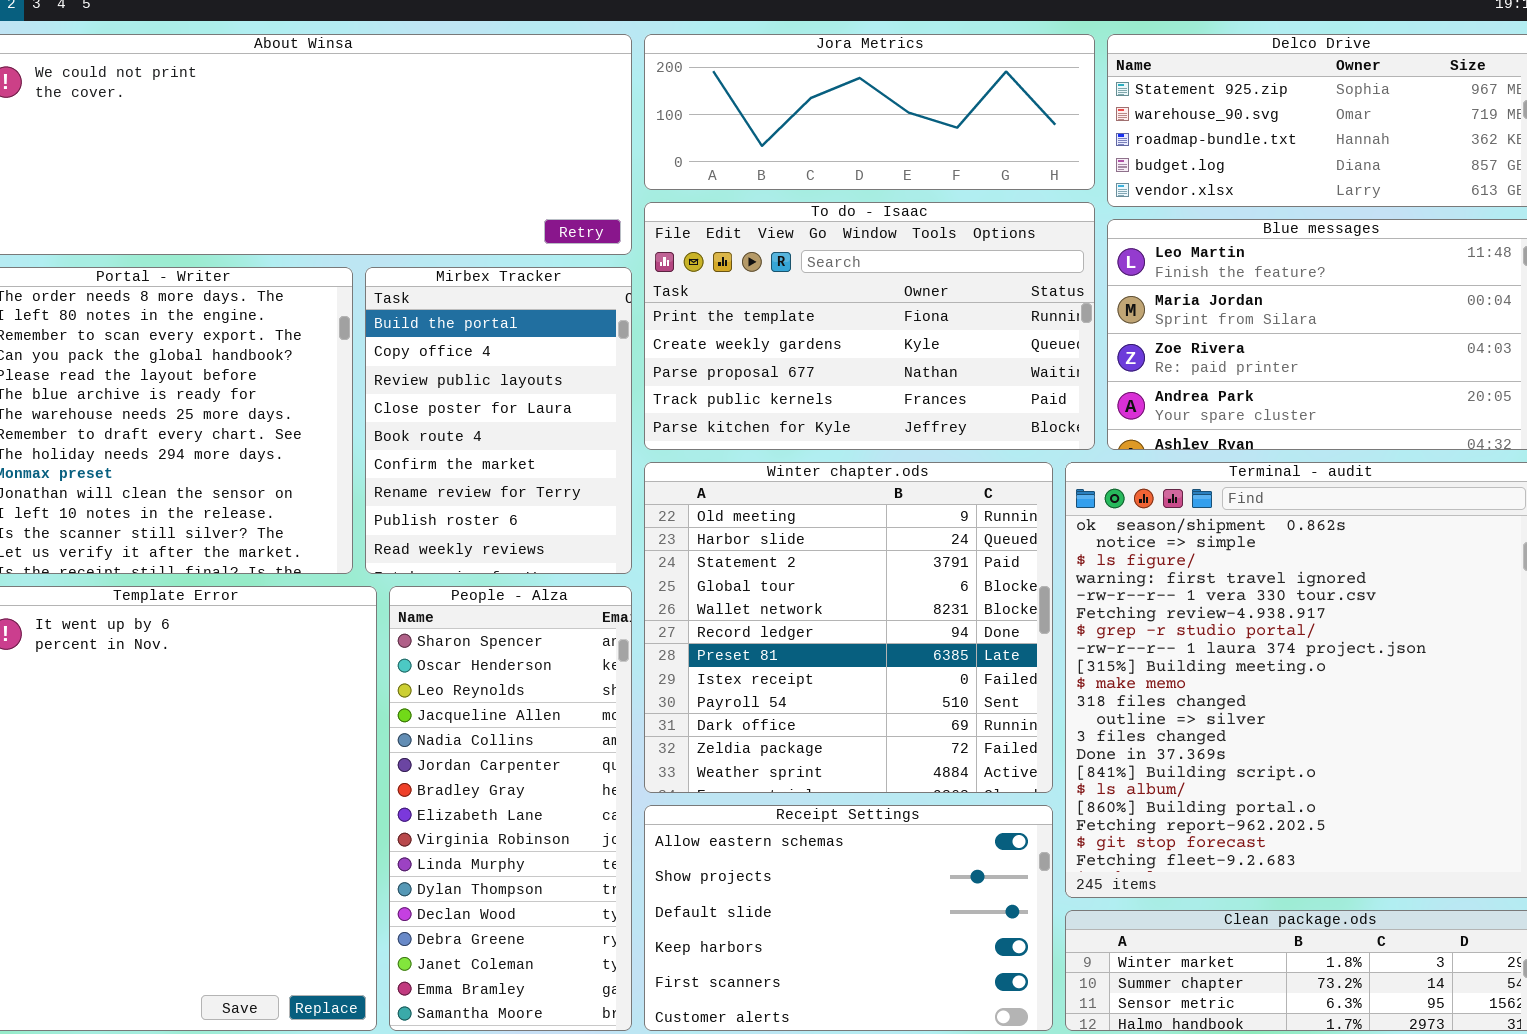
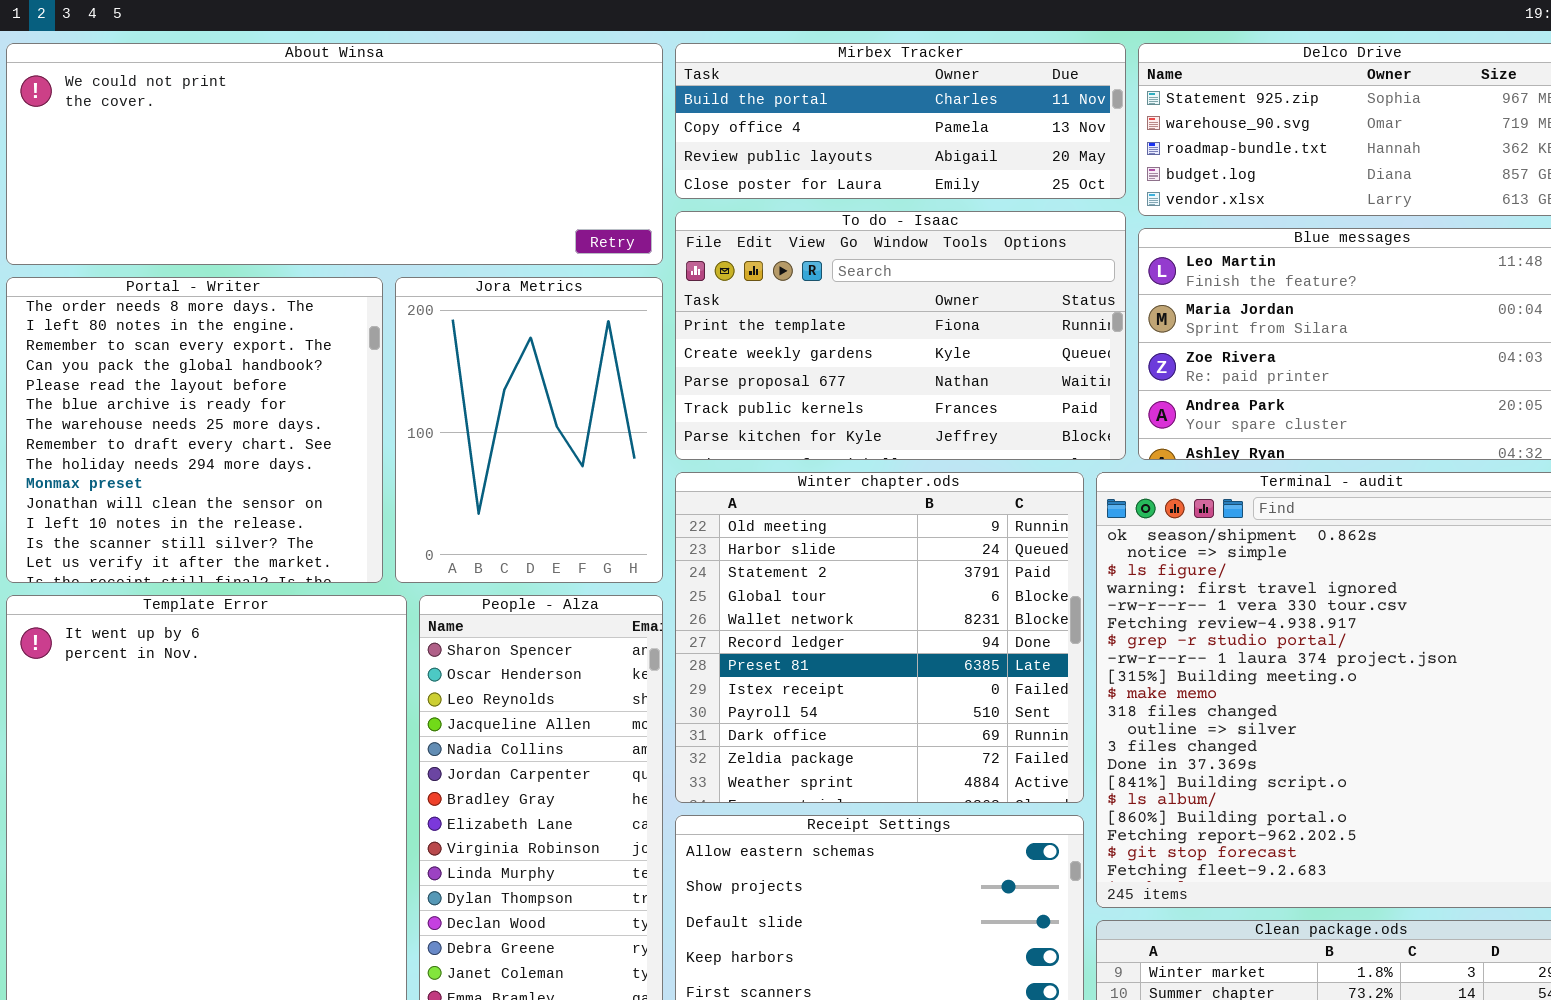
Jora Metrics: [644,34,1095,190] -> [395,277,663,583], moved, resized
Mirbex Tracker: [365,267,632,574] -> [675,43,1126,199], moved, resized

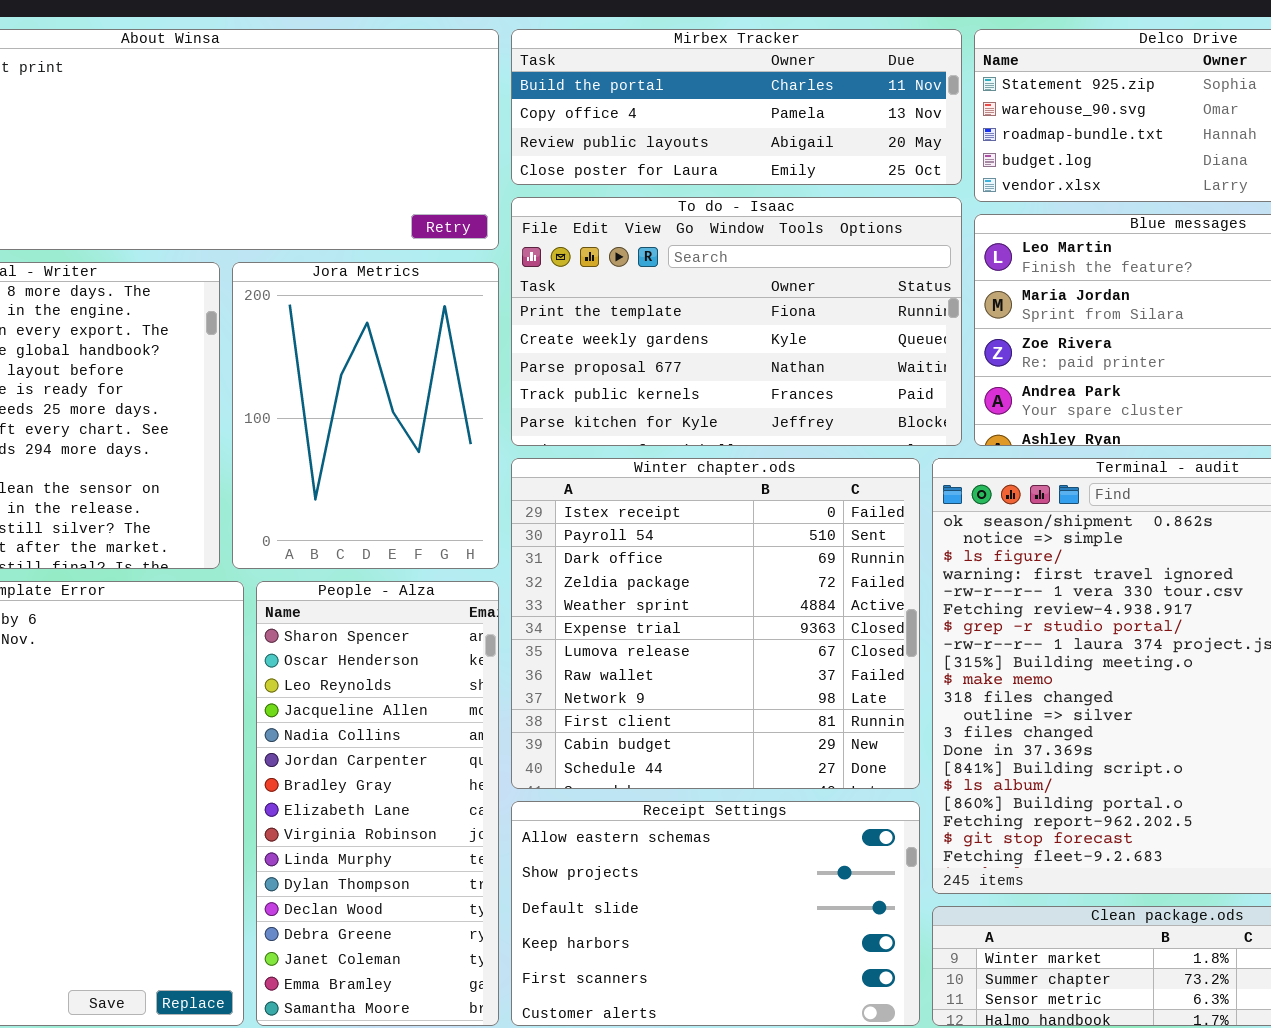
Winter chapter.ods: [675,472,1084,803] -> [511,458,920,789], scrolled down 7 rows

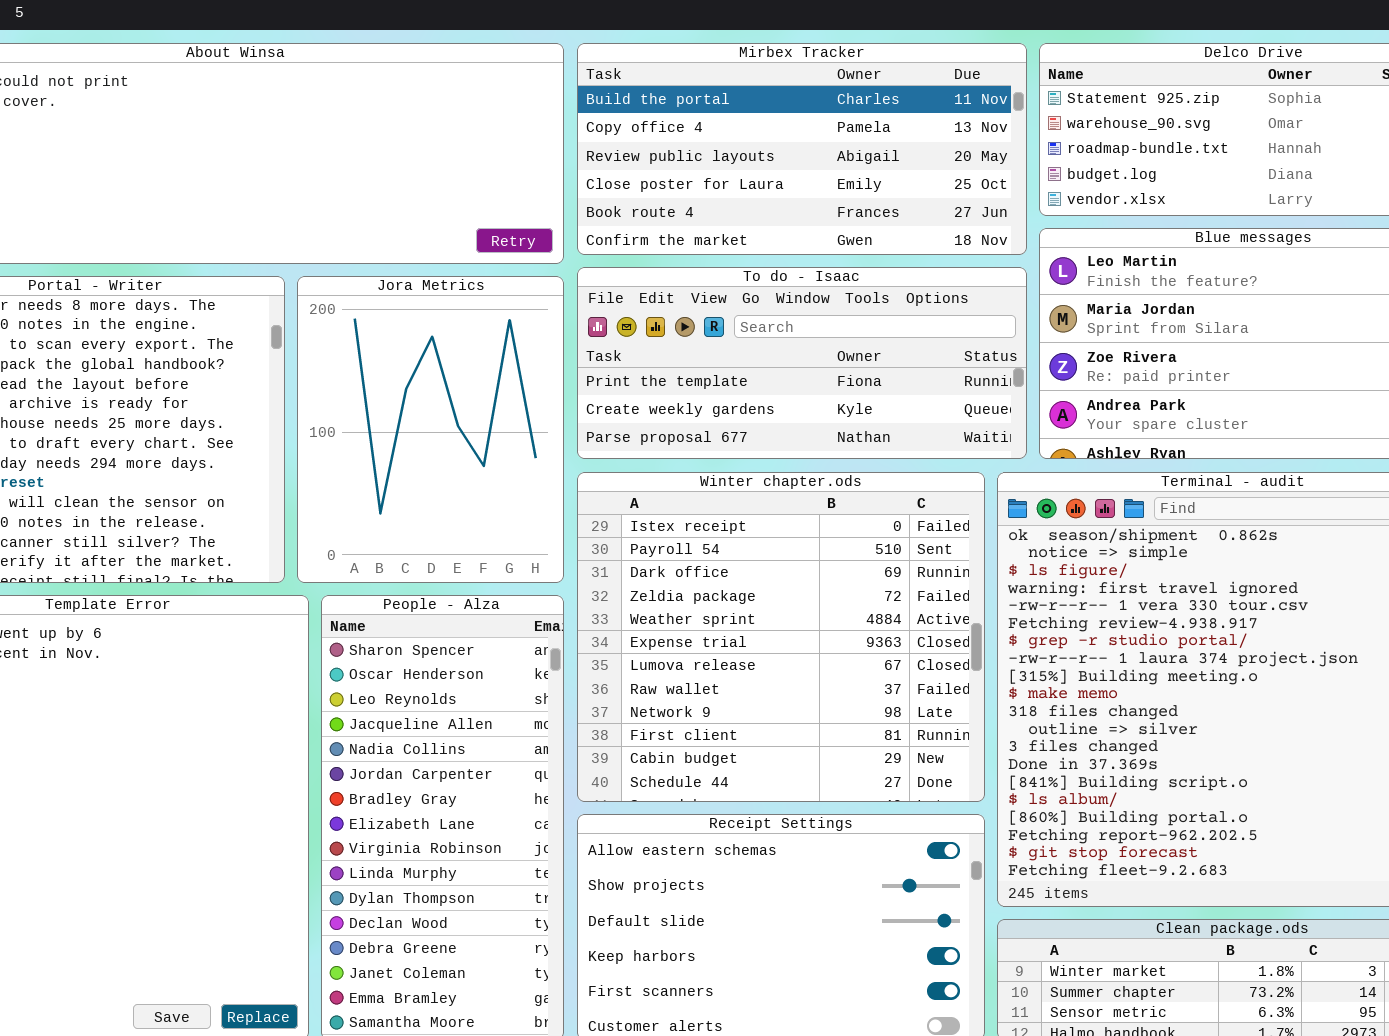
Mirbex Tracker: [511,29,962,185] -> [577,43,1027,255], resized
To do - Isaac: [511,197,962,446] -> [577,267,1027,459], resized

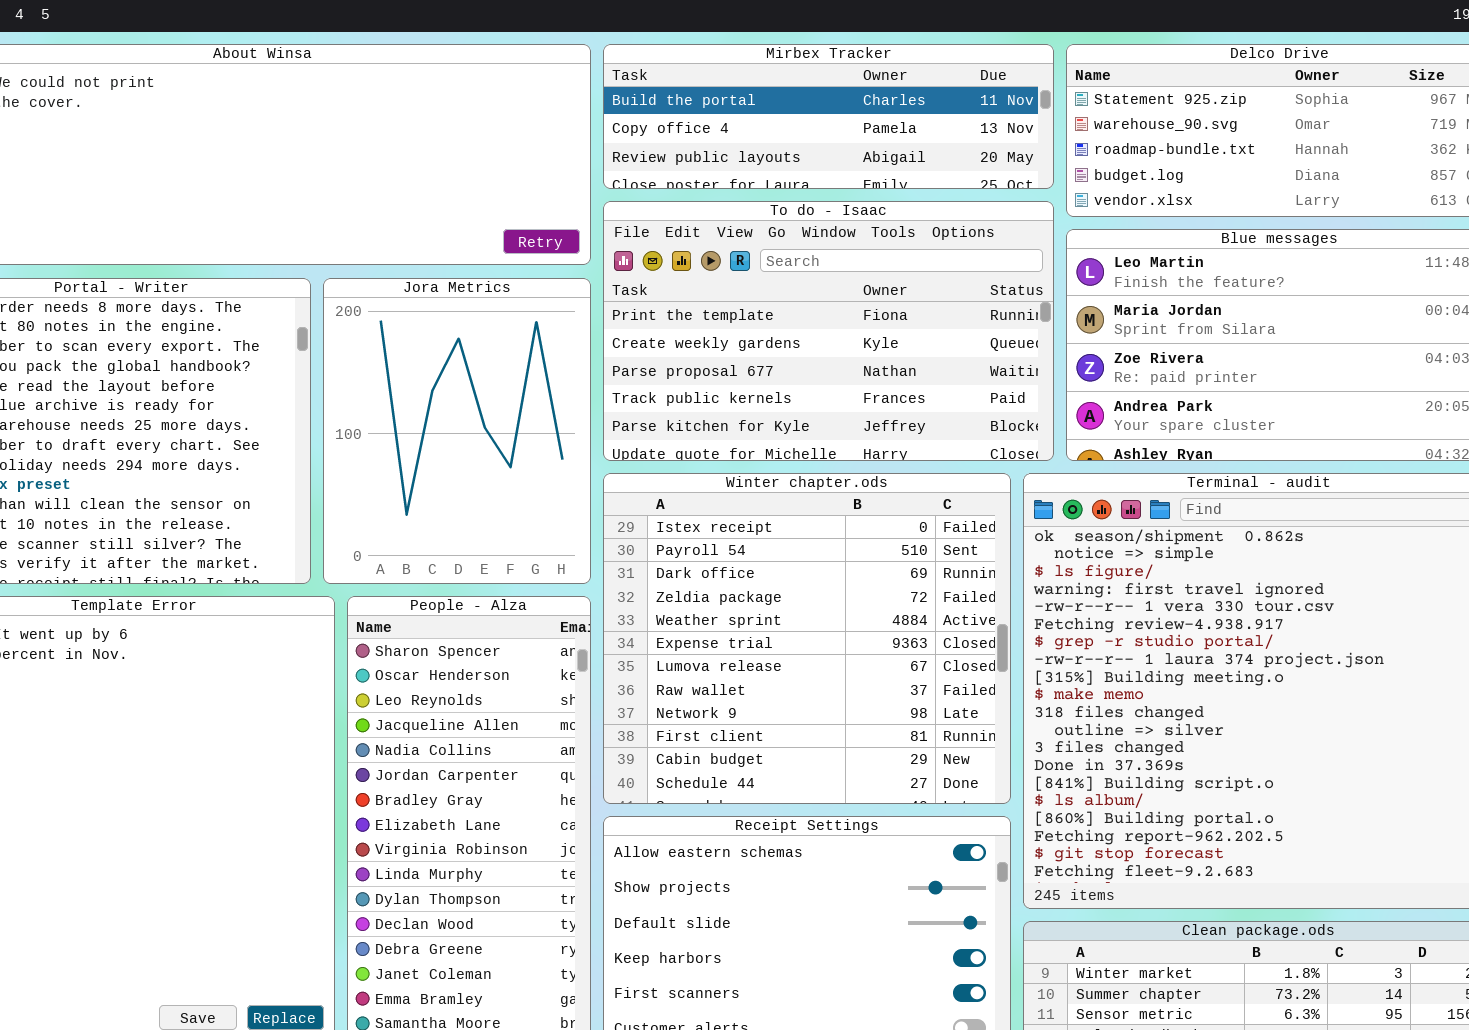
Mirbex Tracker: [577,43,1027,255] -> [603,44,1054,189], resized
To do - Isaac: [577,267,1027,459] -> [603,201,1054,461], resized

